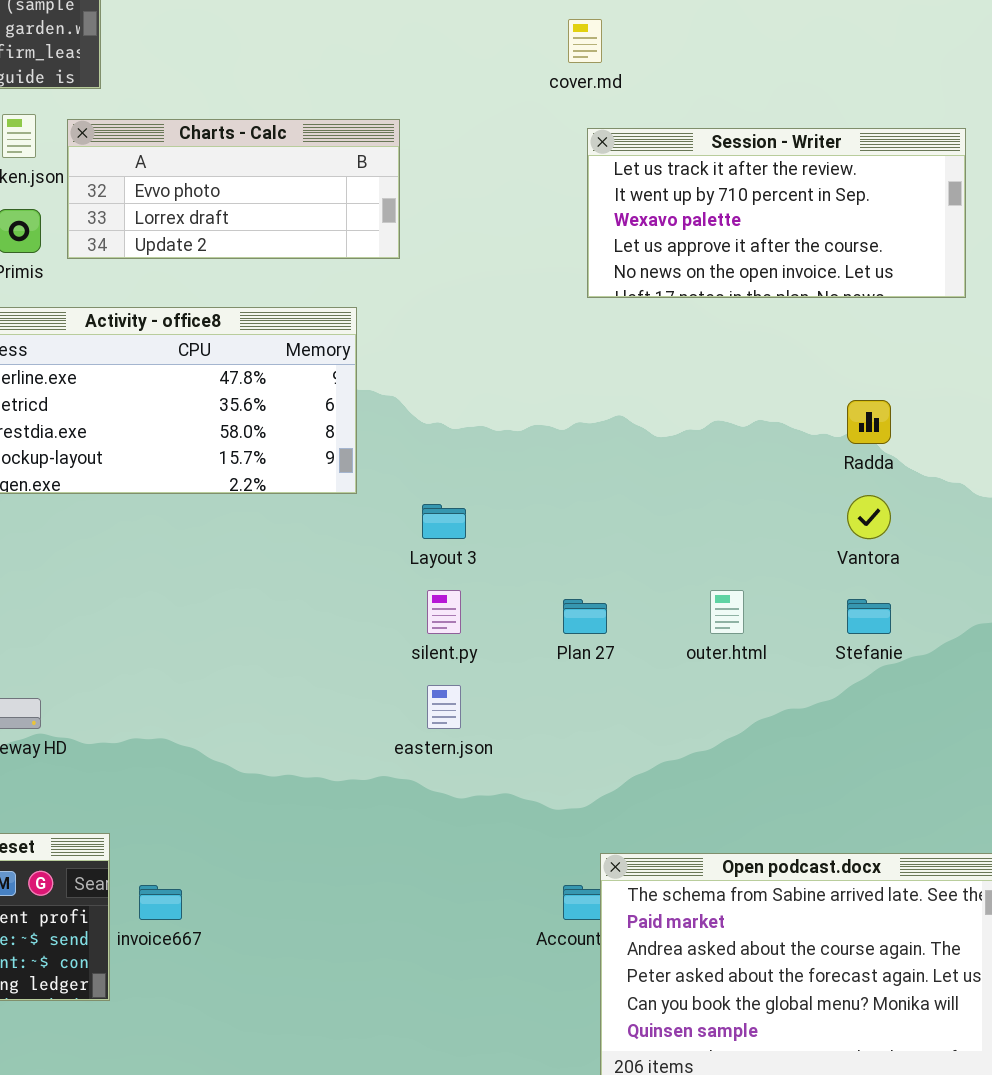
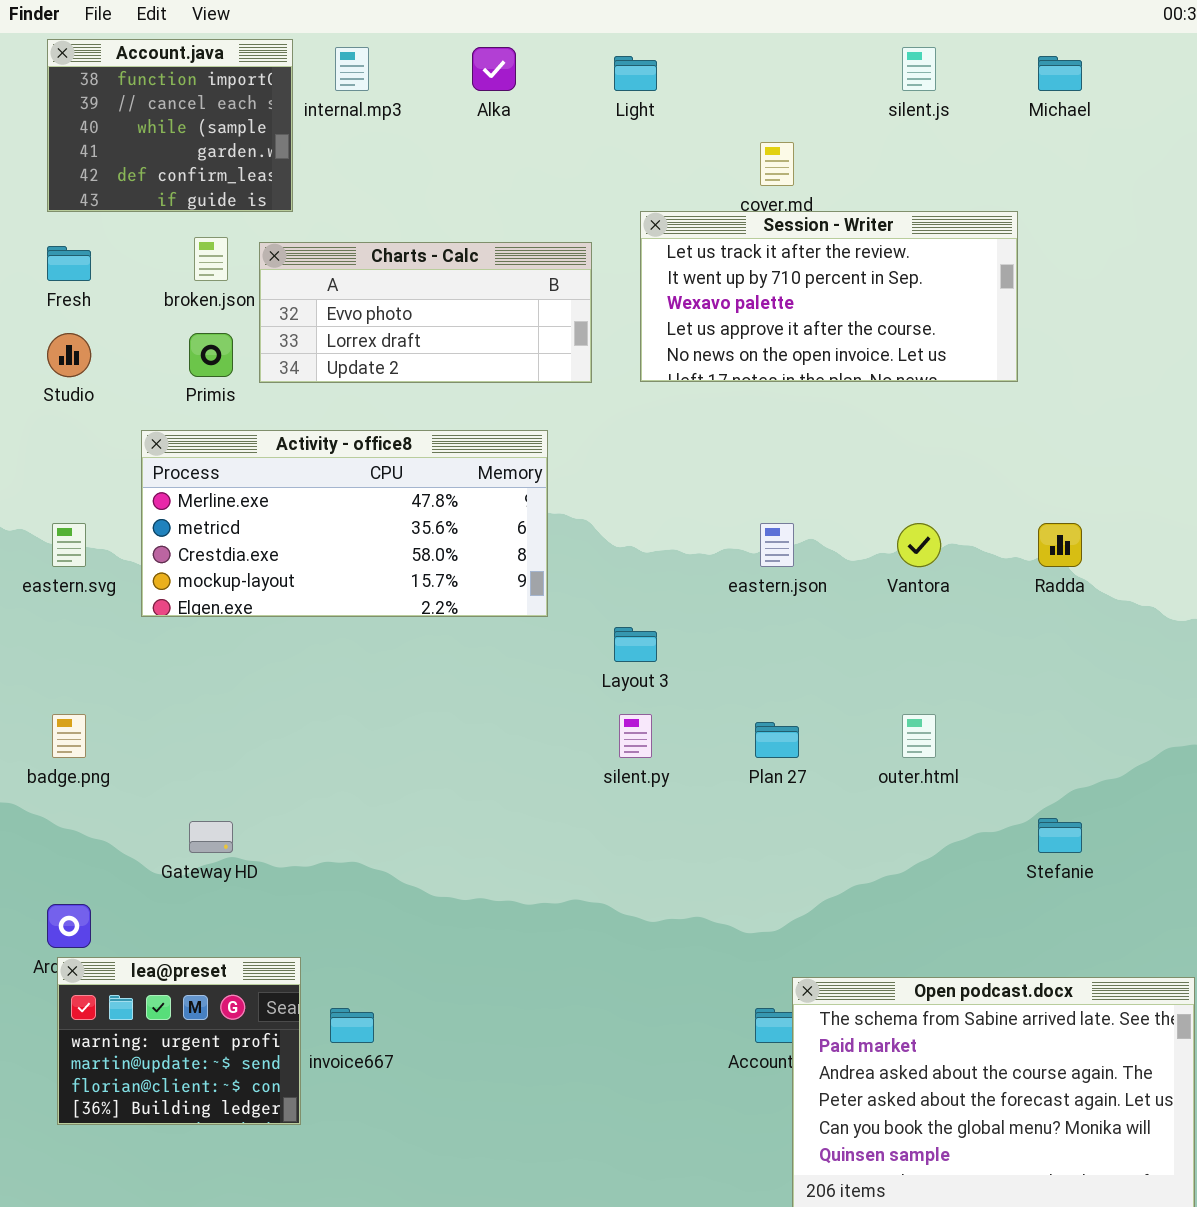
Session - Writer: [587,128,966,298] -> [640,211,1018,382], moved
Vantora: [847,495,891,539] -> [897,523,941,567], moved
Stefanie: [847,599,891,634] -> [1038,818,1082,853], moved
eastern.json: [427,685,461,729] -> [760,523,794,567], moved

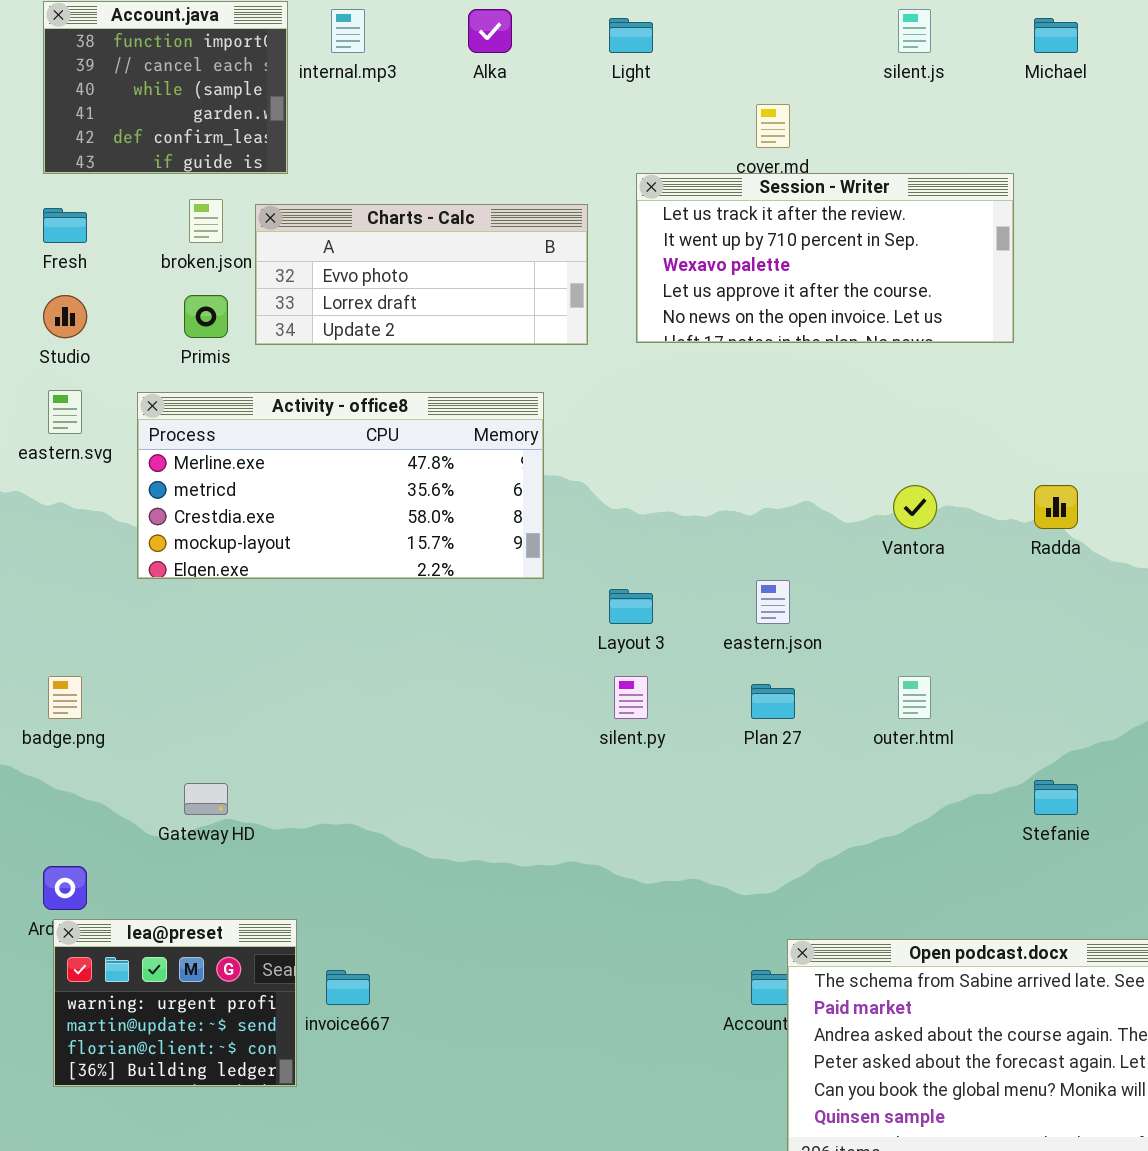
eastern.svg: [52,523,86,567] -> [48,390,82,434], moved
eastern.json: [760,523,794,567] -> [756,580,790,624], moved

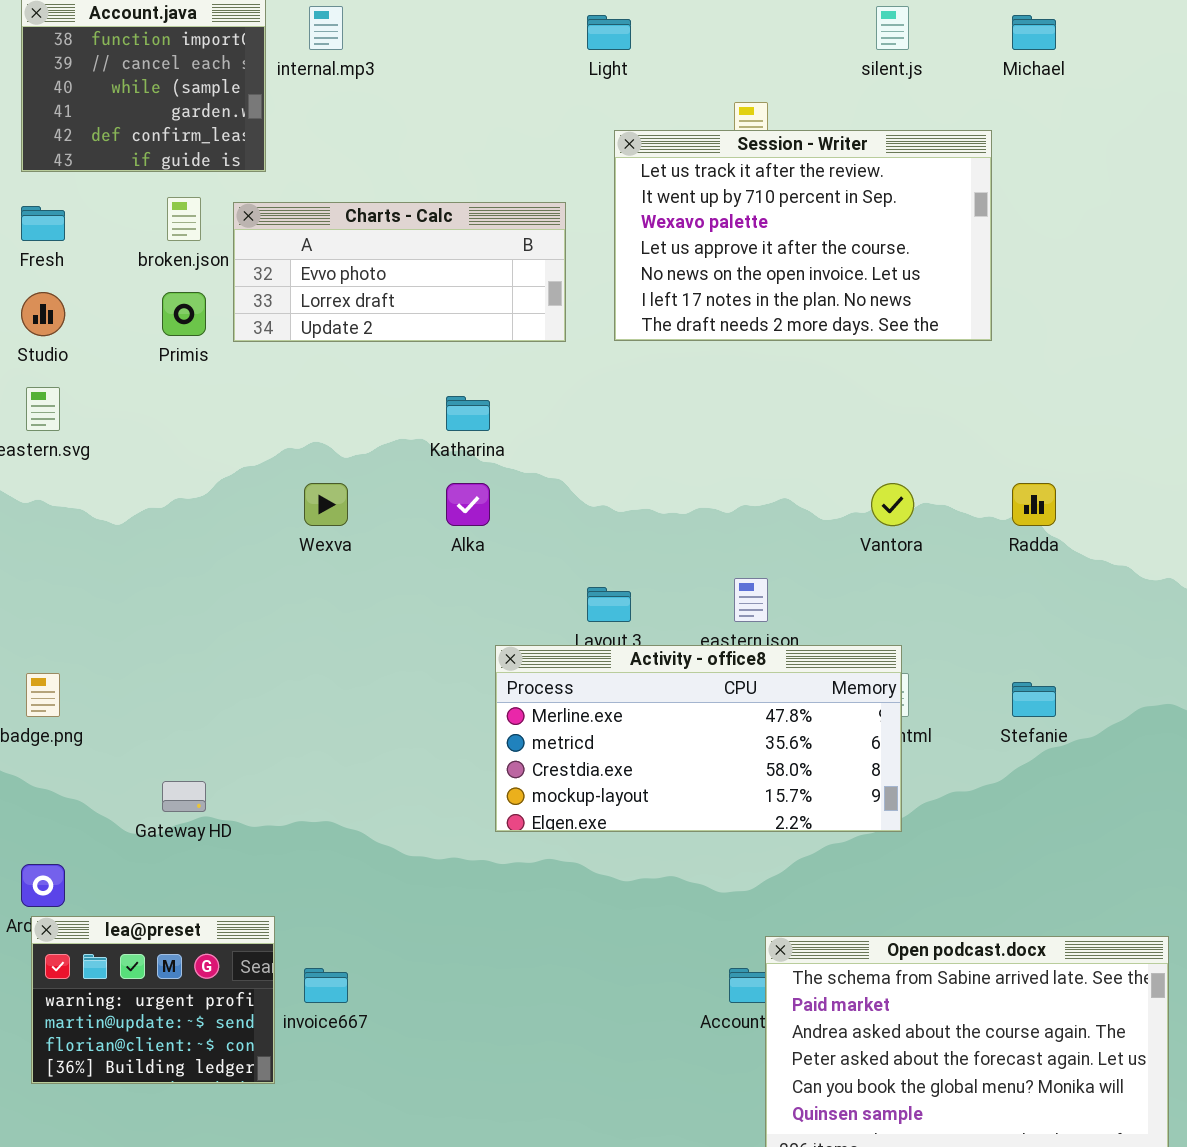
Alka: [468,9,512,53] -> [446,483,490,526], moved
Session - Writer: [636,173,1014,343] -> [614,130,992,341], resized
Activity - office8: [137,392,544,579] -> [495,645,902,832], moved
Stefanie: [1034,780,1078,815] -> [1012,682,1056,717], moved

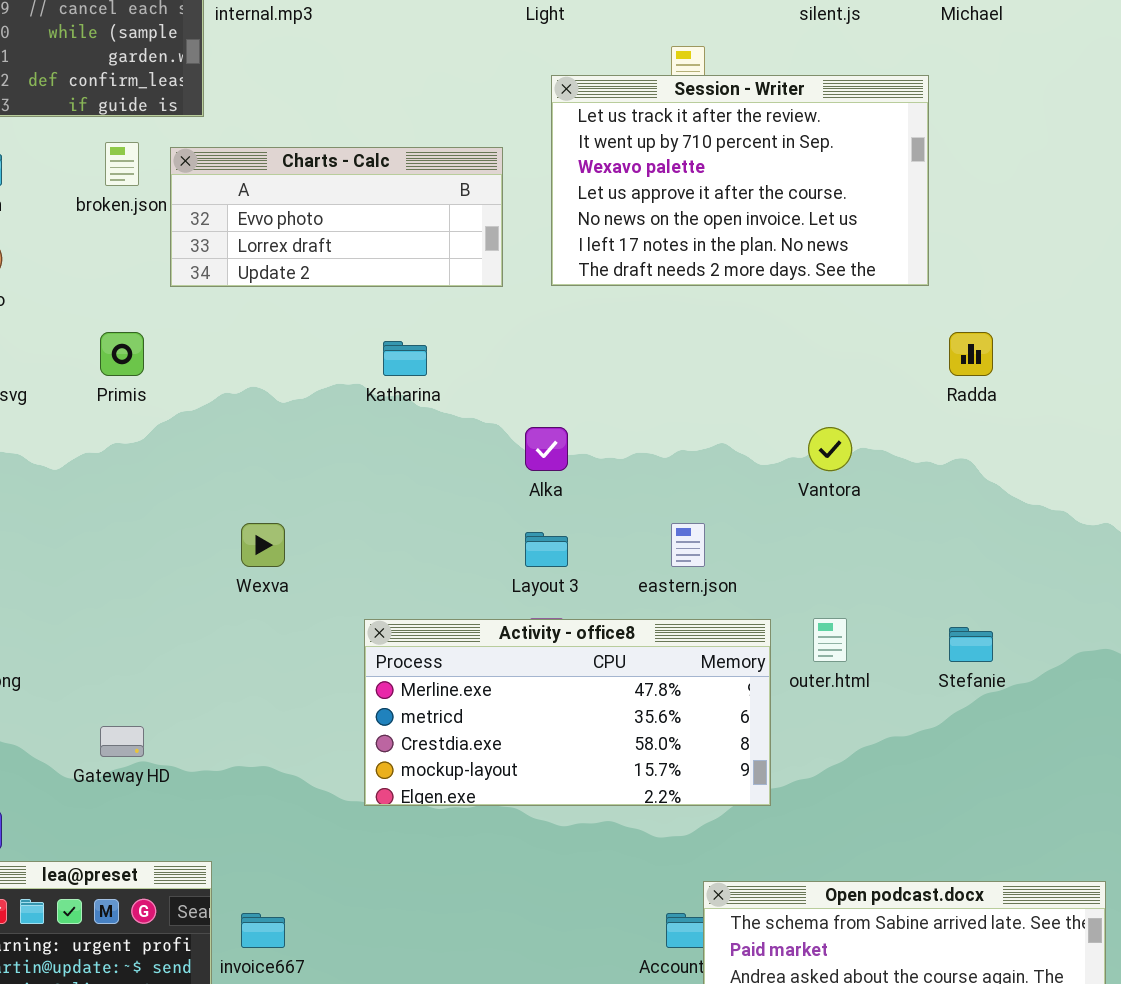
Primis: [162,292,206,336] -> [100,332,144,376], moved
Wexva: [304,483,348,526] -> [241,523,285,567], moved
Alka: [446,483,490,526] -> [525,427,568,471], moved
Radda: [1012,483,1056,526] -> [949,332,993,376], moved
Activity - office8: [495,645,902,832] -> [364,619,771,806], moved

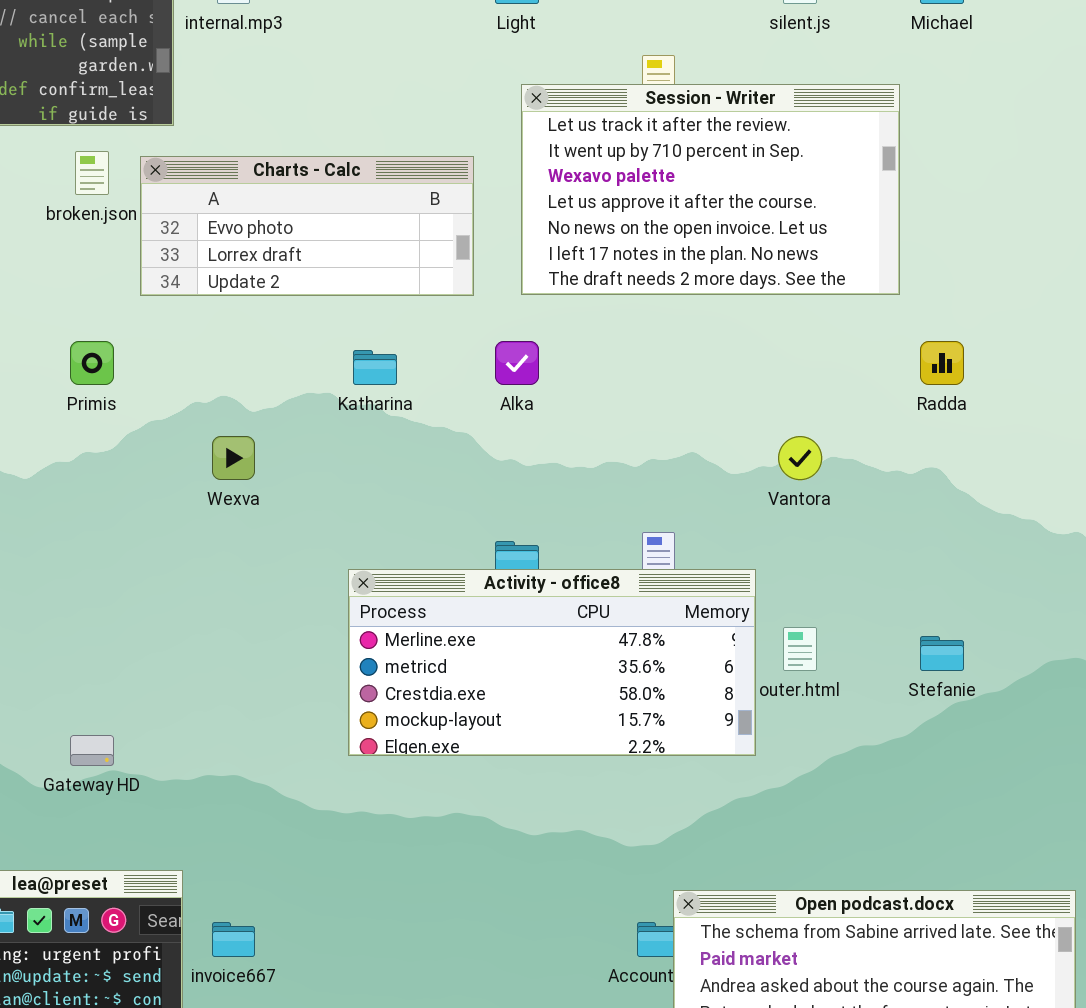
Alka: [525,427,568,471] -> [495,341,539,385], moved
Wexva: [241,523,285,567] -> [212,436,255,480], moved
Activity - office8: [364,619,771,806] -> [348,569,756,756], moved

